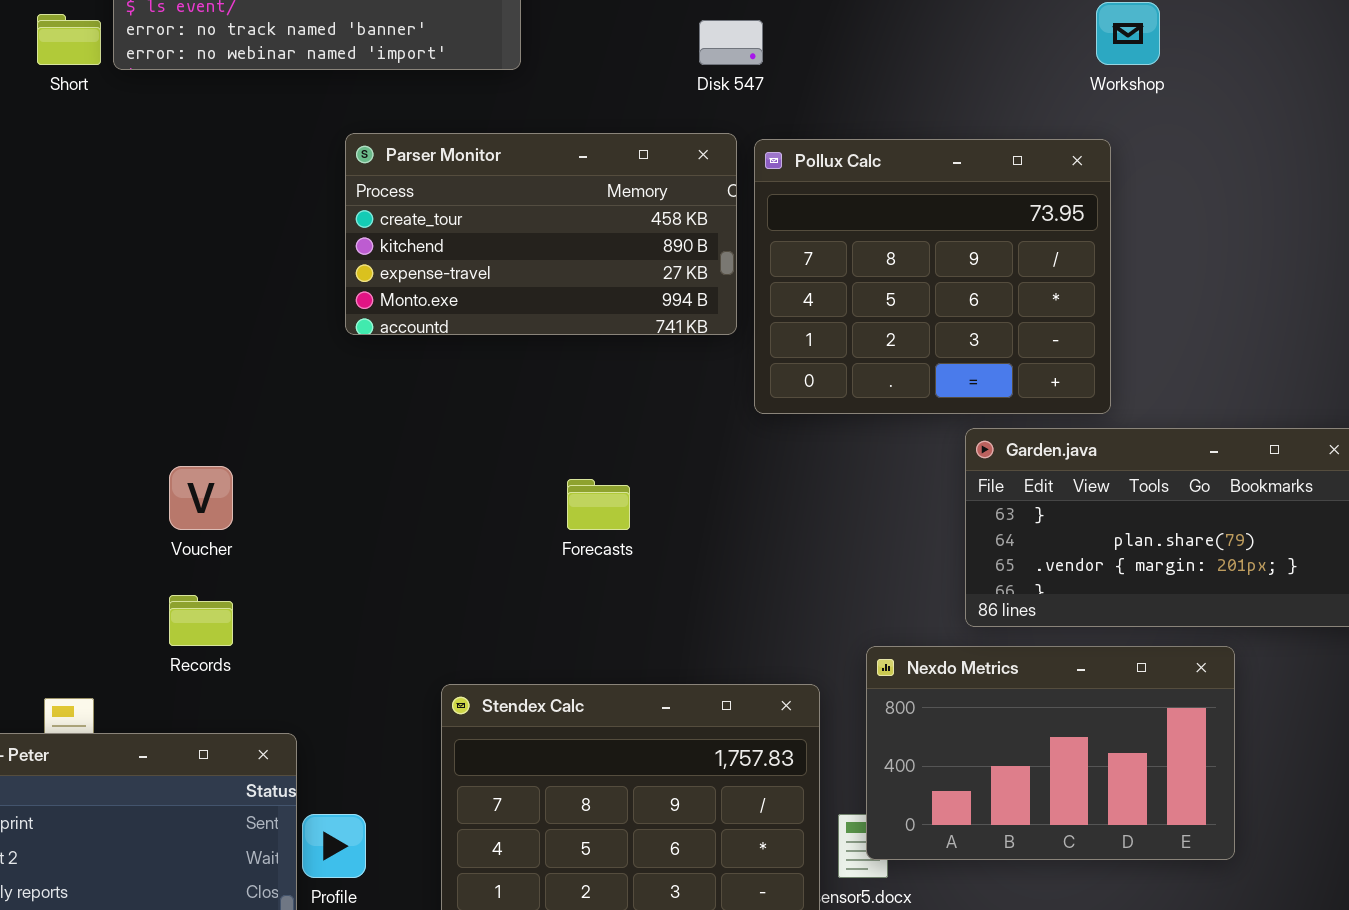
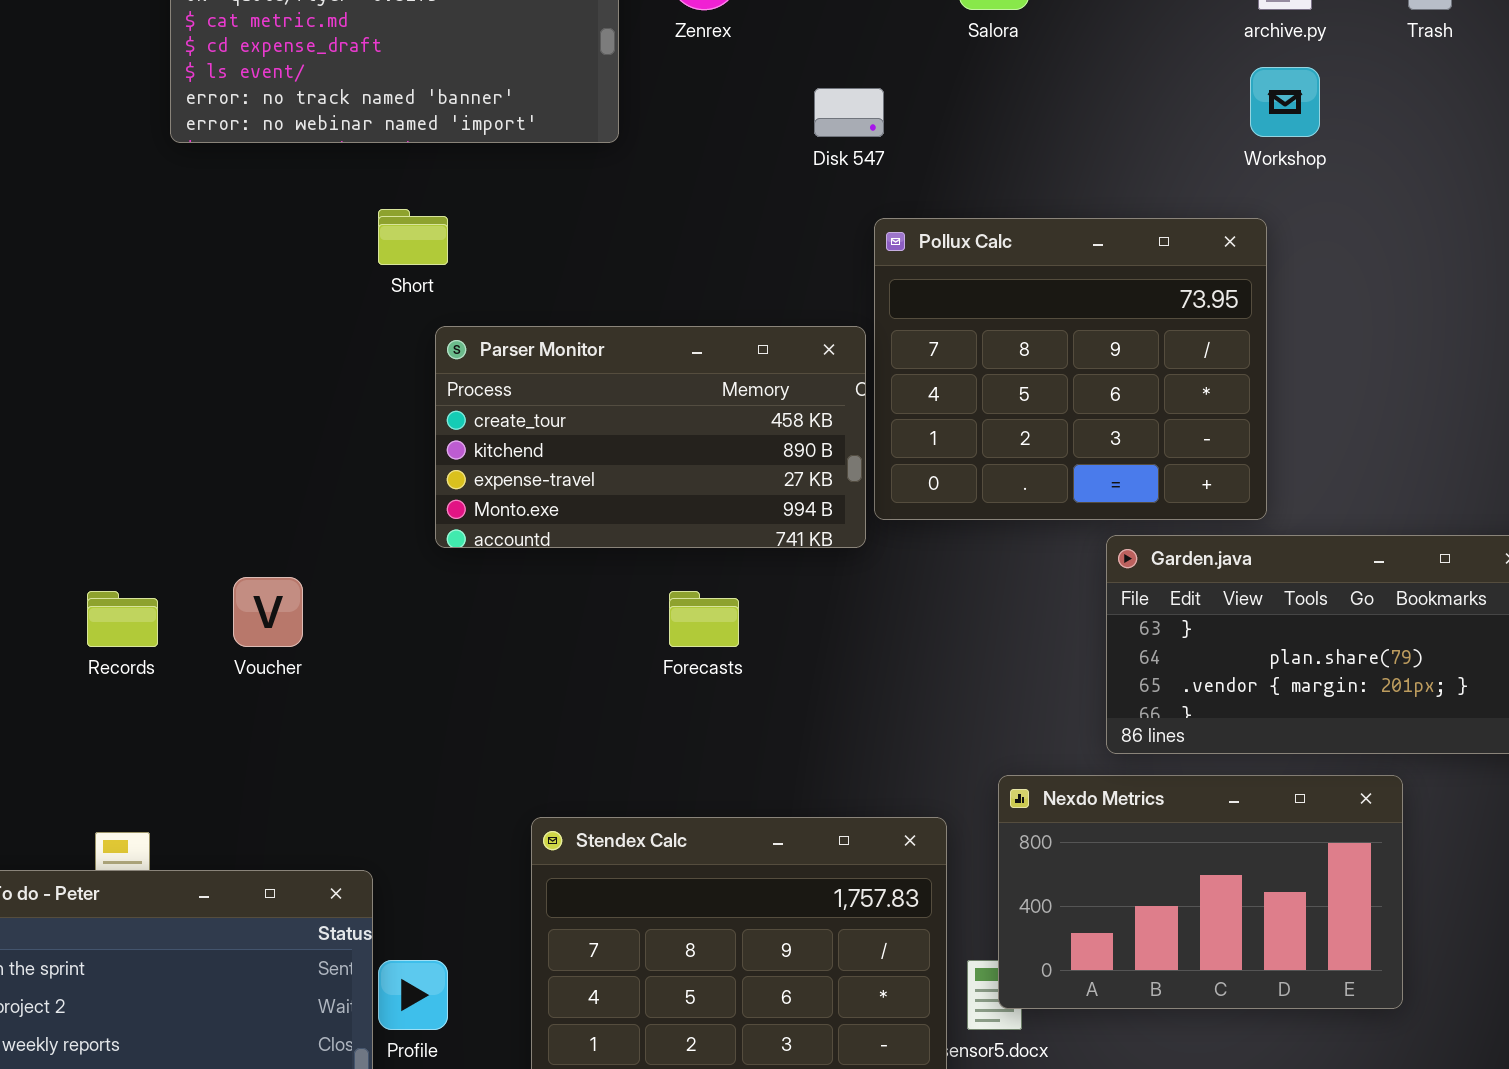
Short: [37,14,101,65] -> [378,209,448,265], moved
Parser Monitor: [345,133,737,335] -> [435,326,866,548], moved
Records: [169,595,233,646] -> [87,591,158,647], moved

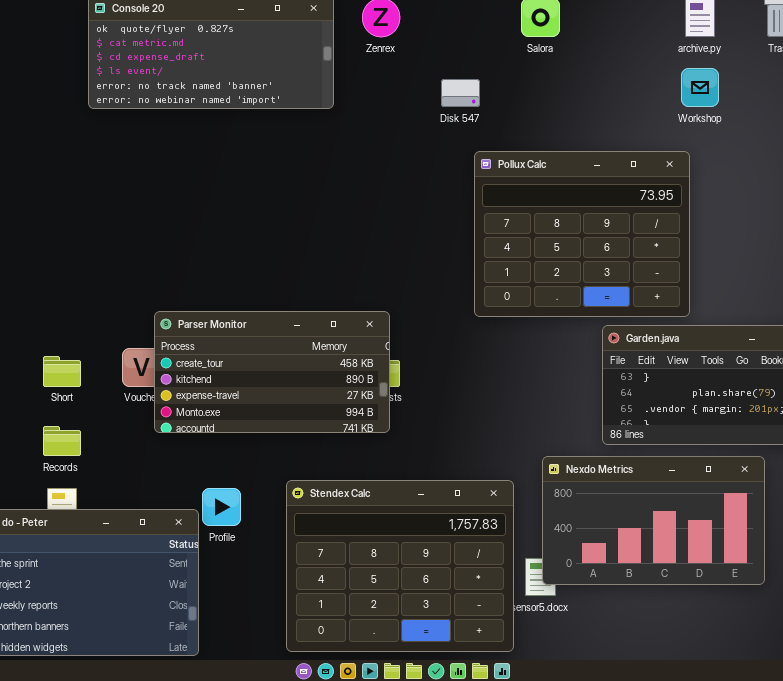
Short: [378,209,448,265] -> [43,356,81,387], moved
Parser Monitor: [435,326,866,548] -> [154,311,390,433], moved
Records: [87,591,158,647] -> [43,426,81,456], moved
Profile: [378,960,448,1030] -> [202,488,241,526], moved

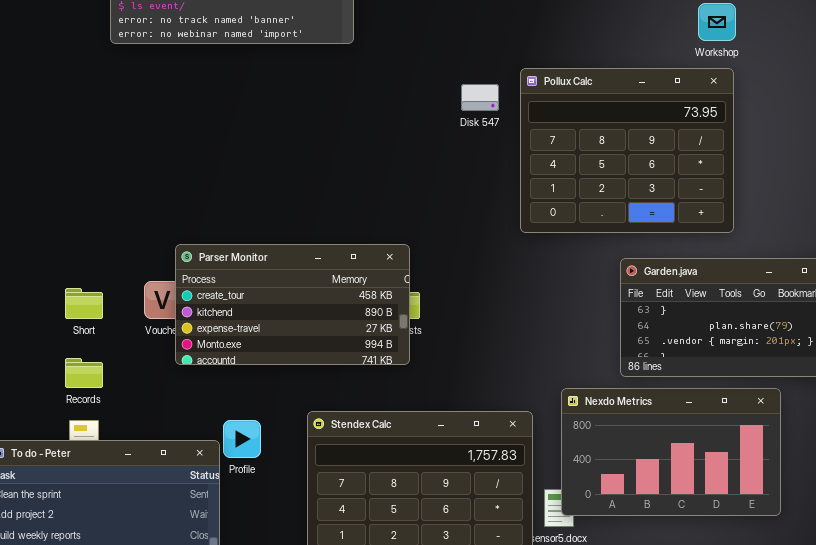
Disk 547: [441,79,480,107] -> [461,84,499,111], moved
Pollux Calc: [474,151,690,317] -> [520,68,734,233], moved

